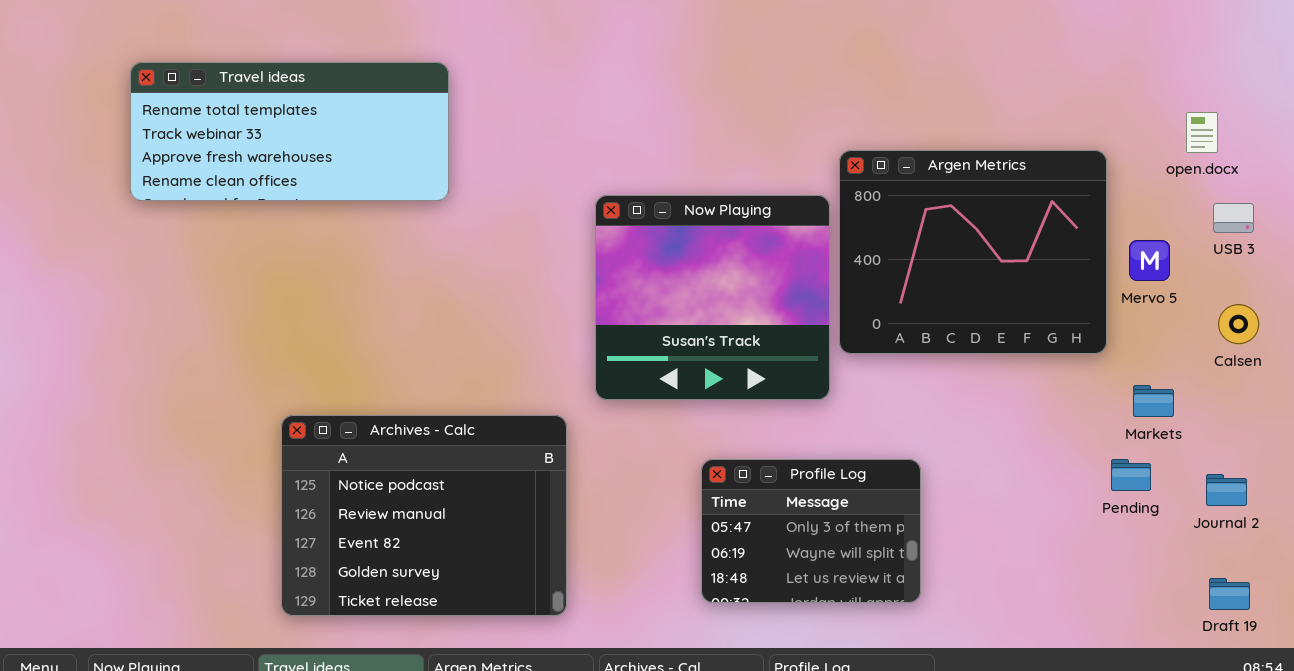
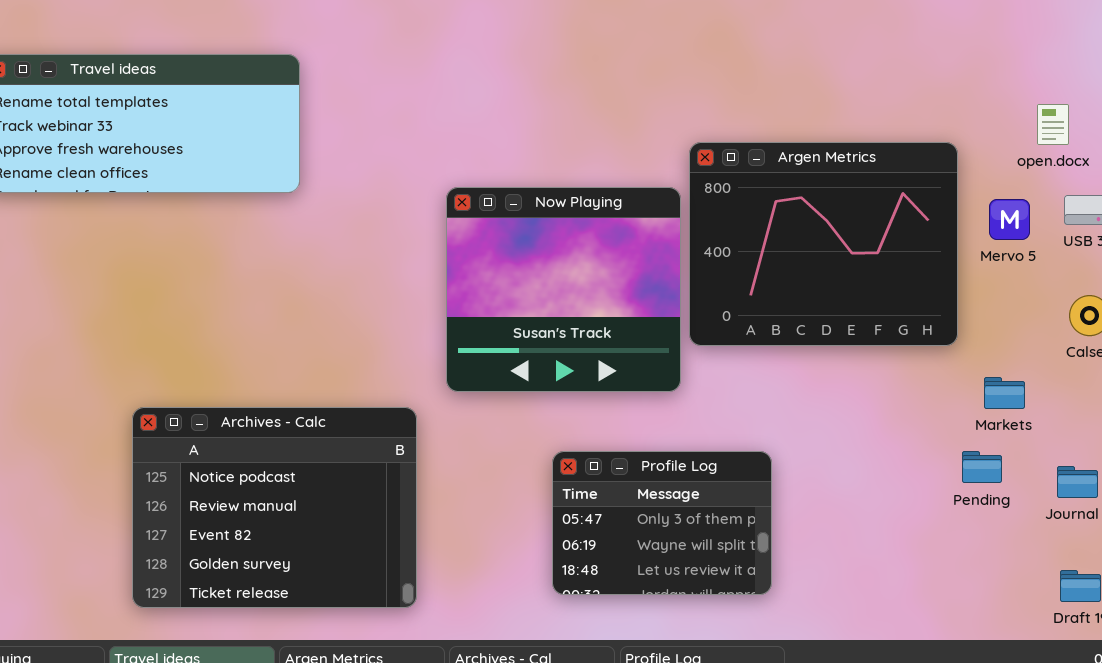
Mervo 5: [1129,240,1170,281] -> [989,199,1030,240], moved

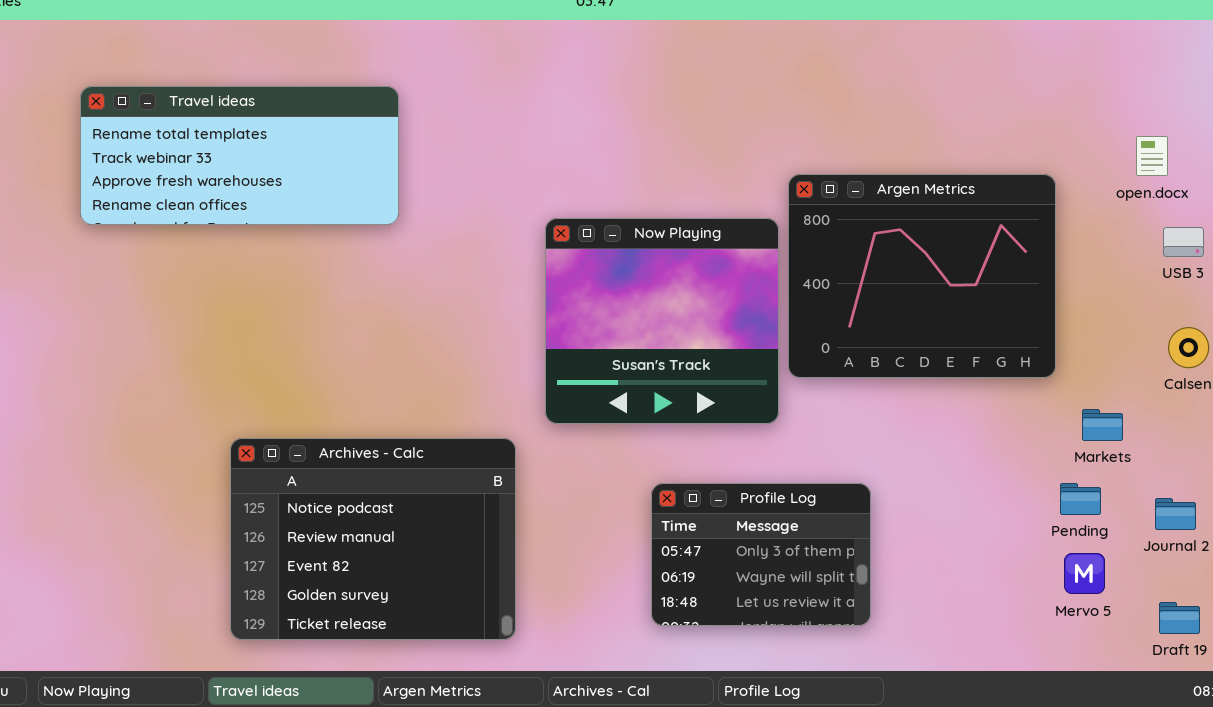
Mervo 5: [989,199,1030,240] -> [1064,553,1105,594], moved

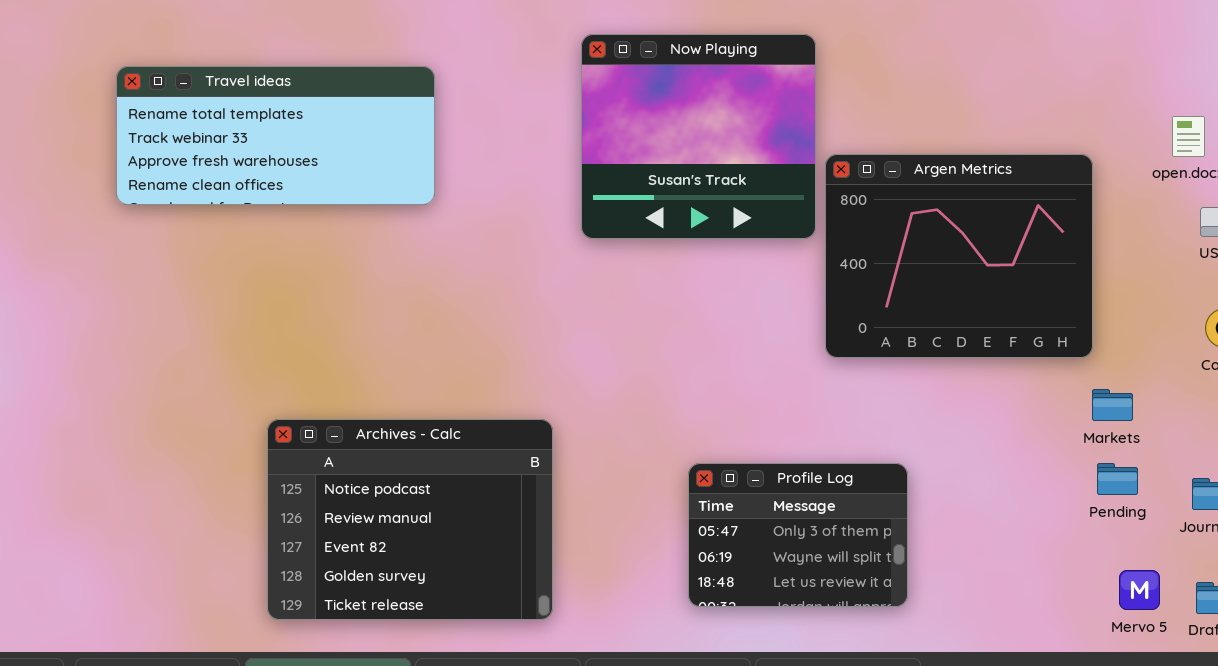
Now Playing: [545,218,779,424] -> [581,34,816,239], moved
Markets: [1082,409,1123,441] -> [1092,389,1133,421], moved
Mervo 5: [1064,553,1105,594] -> [1119,570,1160,610], moved

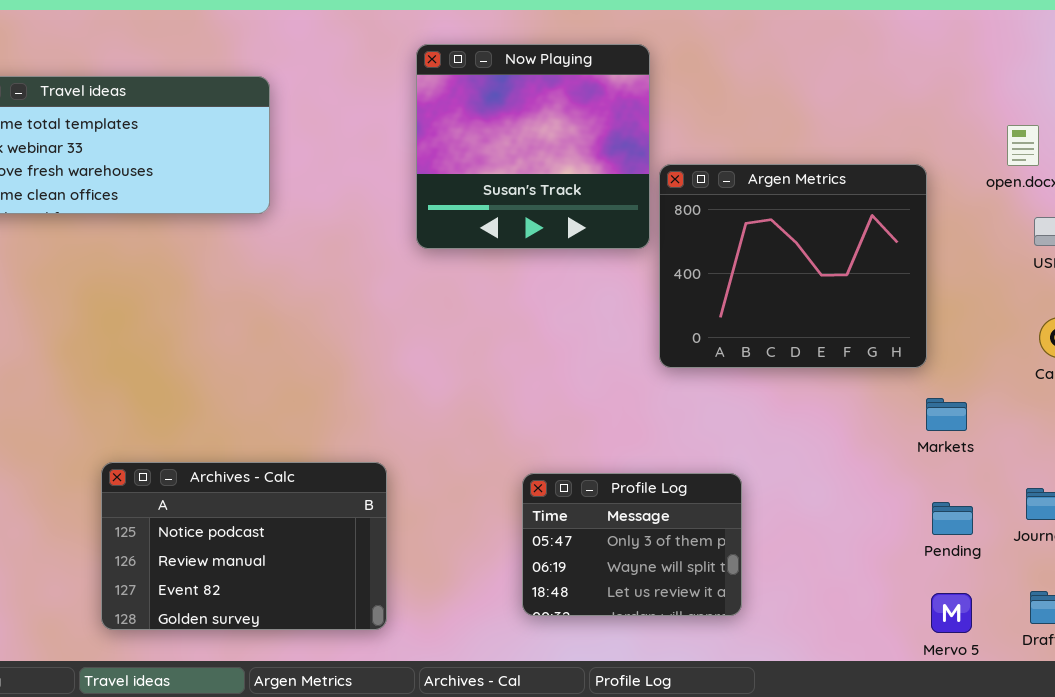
Archives - Calc: [267,419,553,620] -> [101,462,387,630], resized
Pending: [1097,463,1138,495] -> [932,502,973,535], moved
Mervo 5: [1119,570,1160,610] -> [931,593,972,633], moved

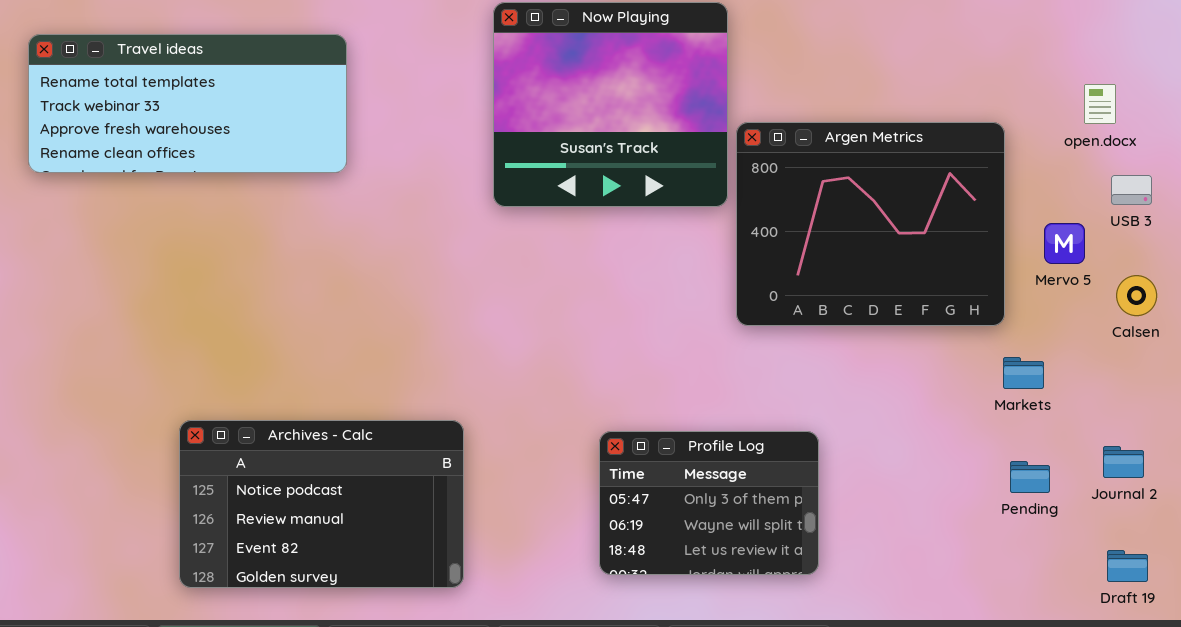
Mervo 5: [931,593,972,633] -> [1044,223,1085,264], moved

